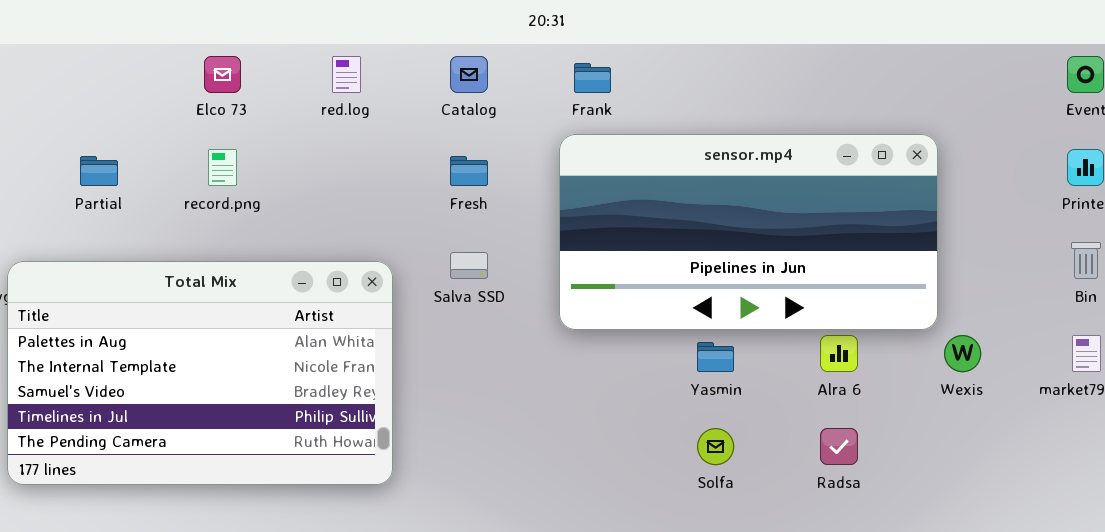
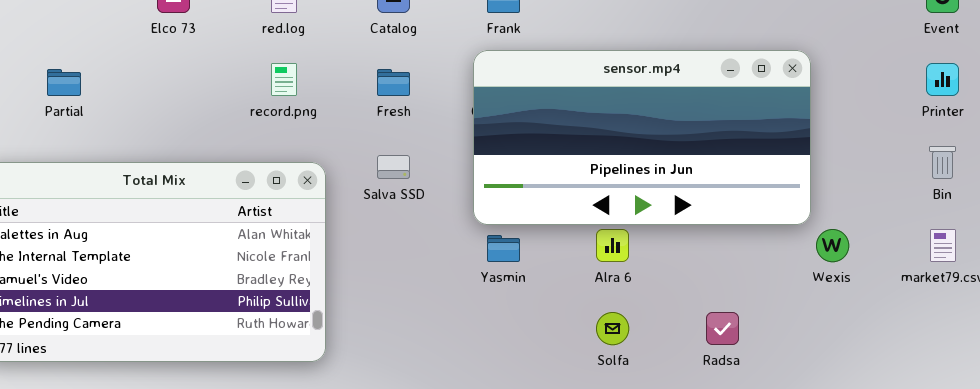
record.png: [208,149,237,186] -> [271,63,297,96], moved
Alra 6: [820,335,858,372] -> [596,229,629,262], moved
Yasmin: [697,342,734,372] -> [487,235,520,262], moved

